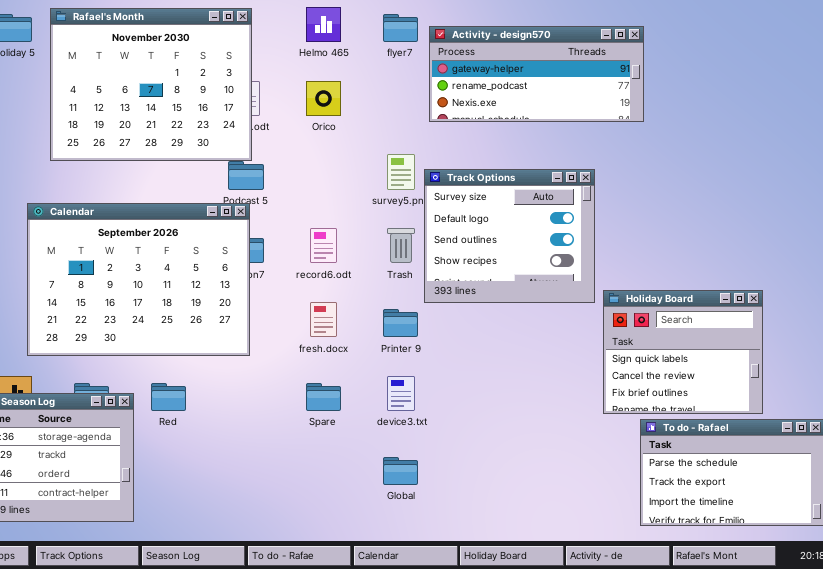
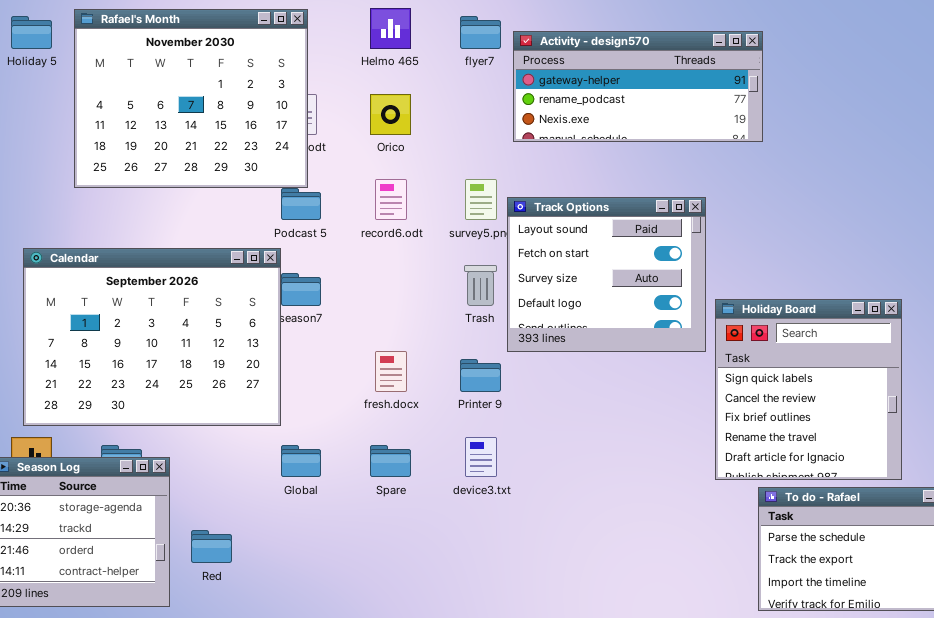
Track Options: [424,169,595,303] -> [507,197,706,352], scrolled up 2 rows
Calendar: [27,203,250,356] -> [23,248,281,426], moved
record6.odt: [310,228,337,263] -> [375,179,407,220], moved
Holiday Board: [603,290,763,414] -> [715,299,902,480], resized
Red: [151,383,186,411] -> [191,530,232,563], moved
Global: [383,457,418,485] -> [281,445,321,477], moved

